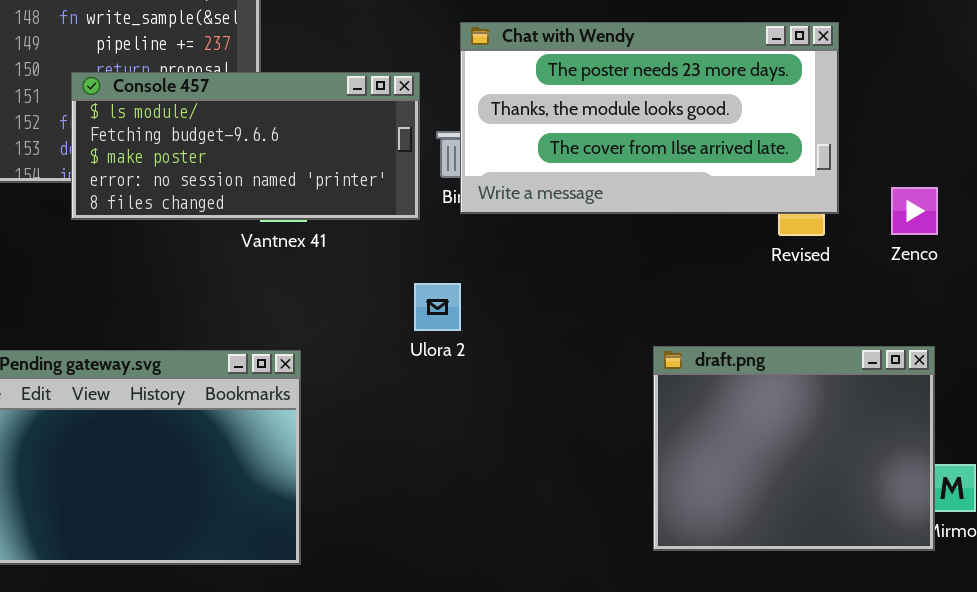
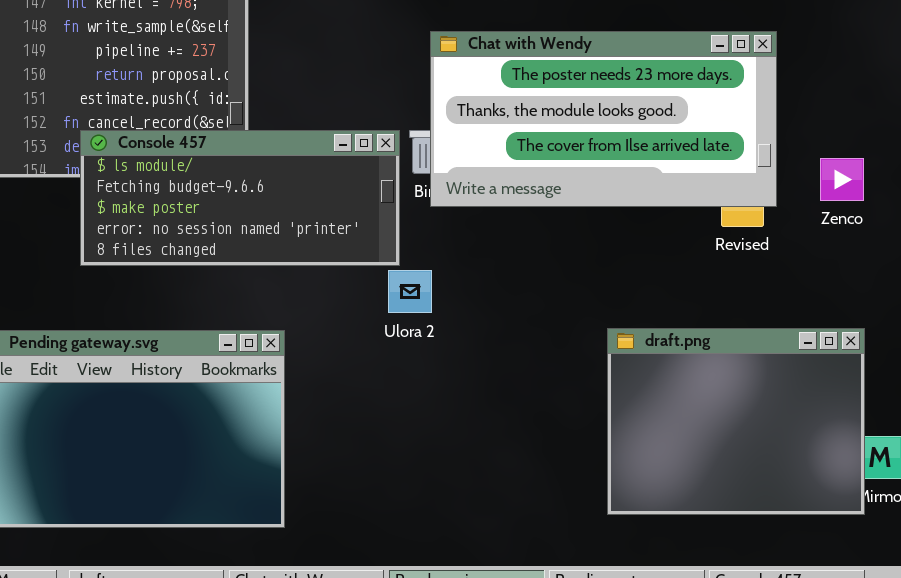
Console 457: [71,72,420,220] -> [80,130,400,266], moved
Zenco: [891,187,938,235] -> [820,158,864,201], moved

